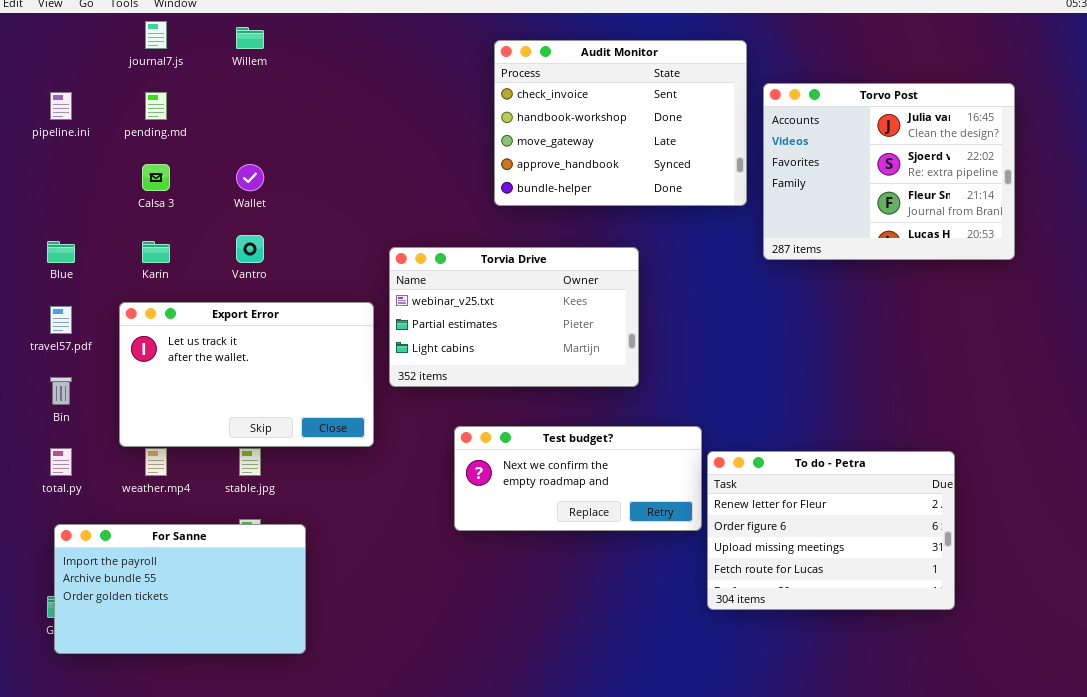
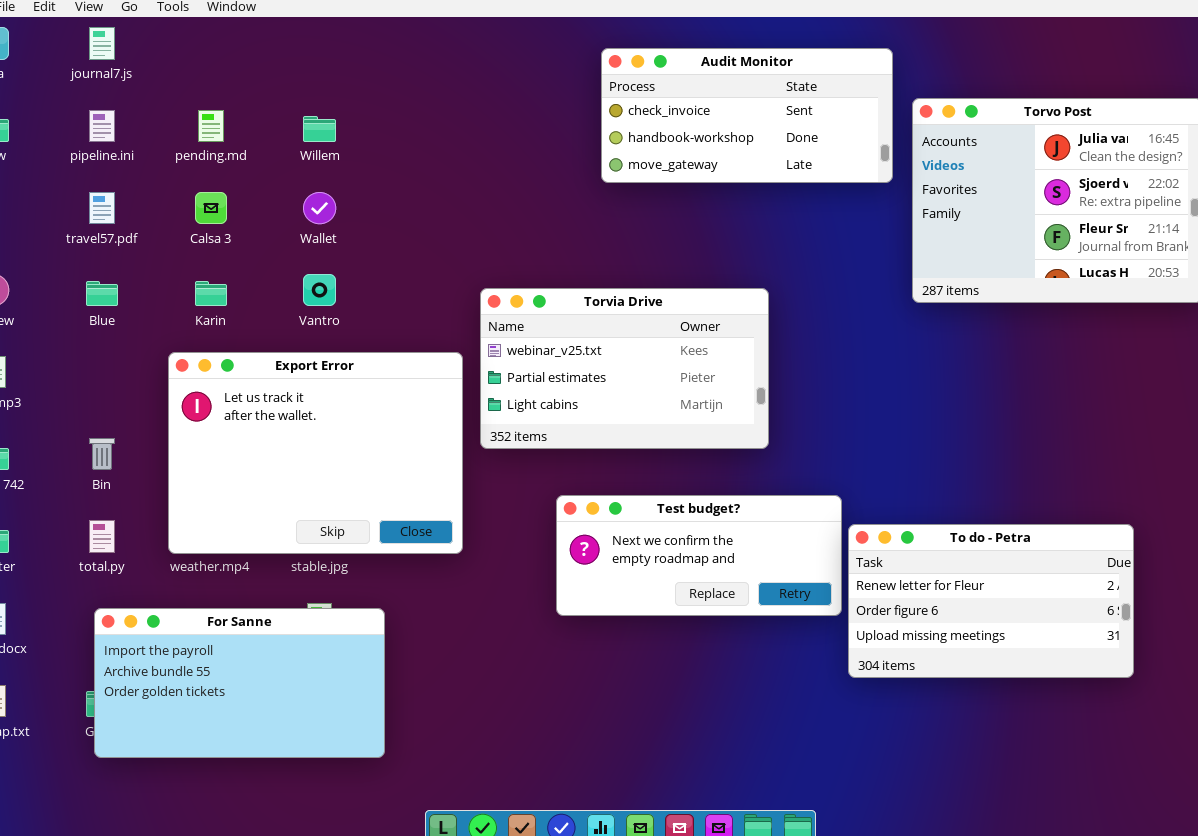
journal7.js: [145,21,167,49] -> [89,27,115,60], moved
Willem: [236,27,264,49] -> [303,116,336,142], moved
Audit Monitor: [494,40,747,206] -> [601,48,893,183], resized
Export Error: [119,302,374,447] -> [168,352,463,554], resized
travel57.pdf: [50,306,72,334] -> [89,192,115,224], moved
To do - Petra: [707,451,955,610] -> [848,524,1134,678], resized

